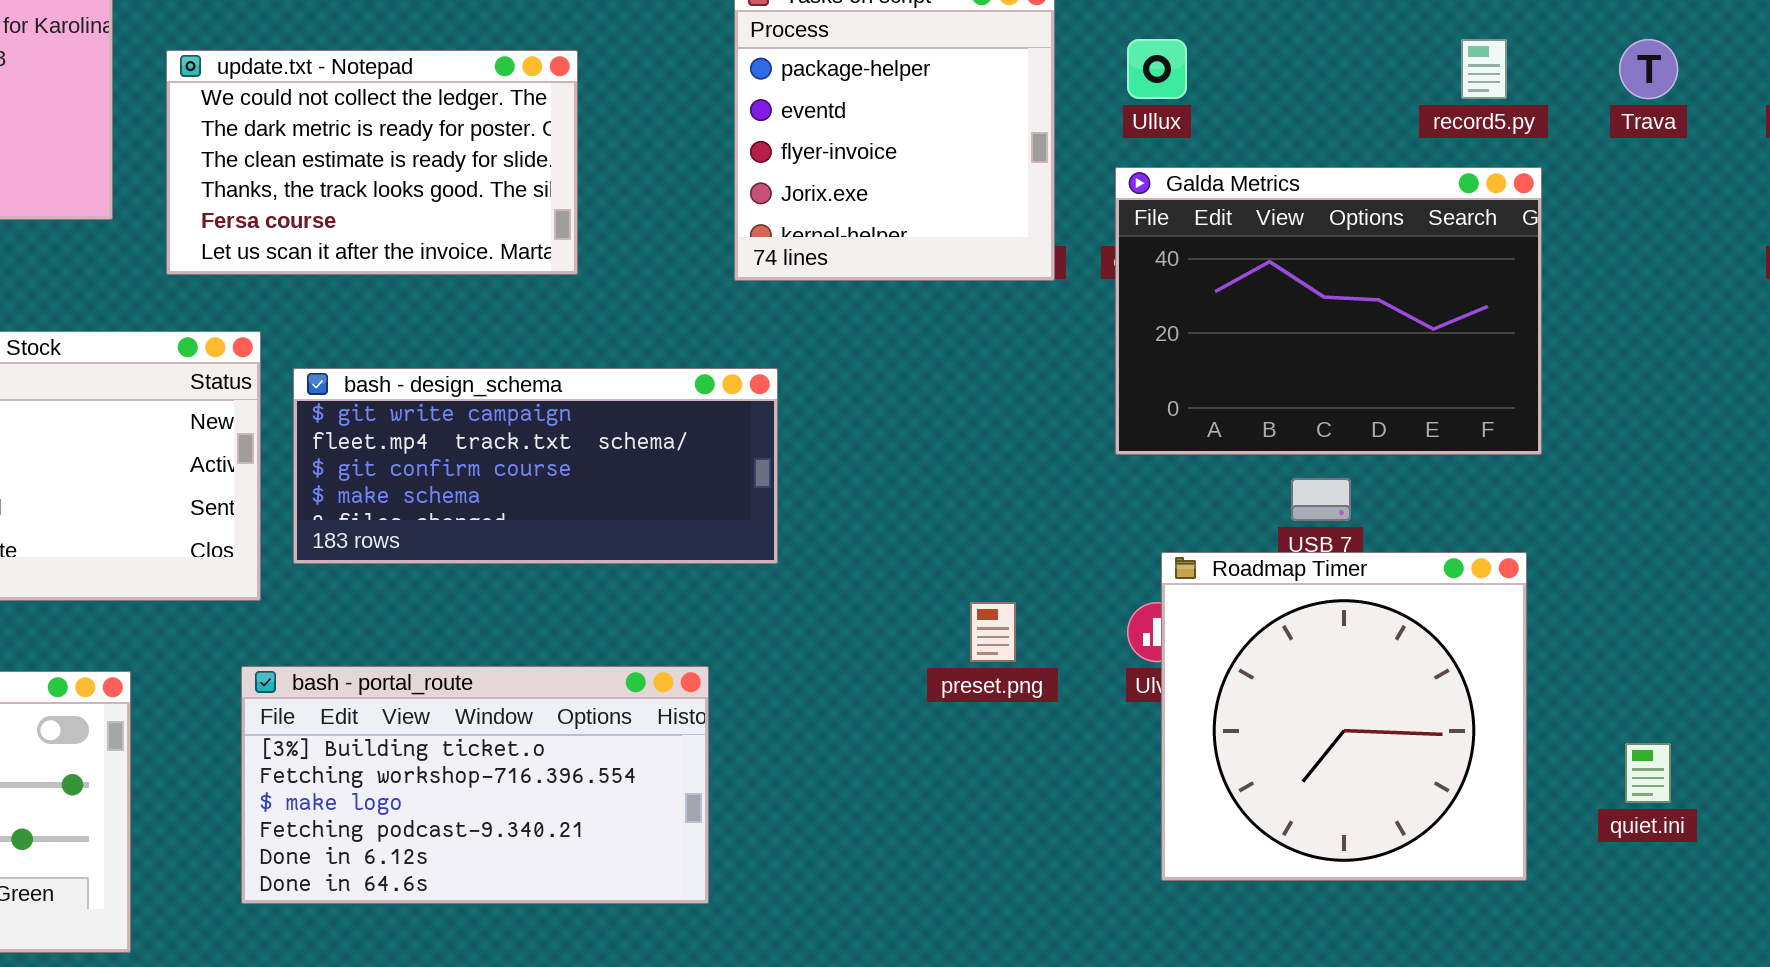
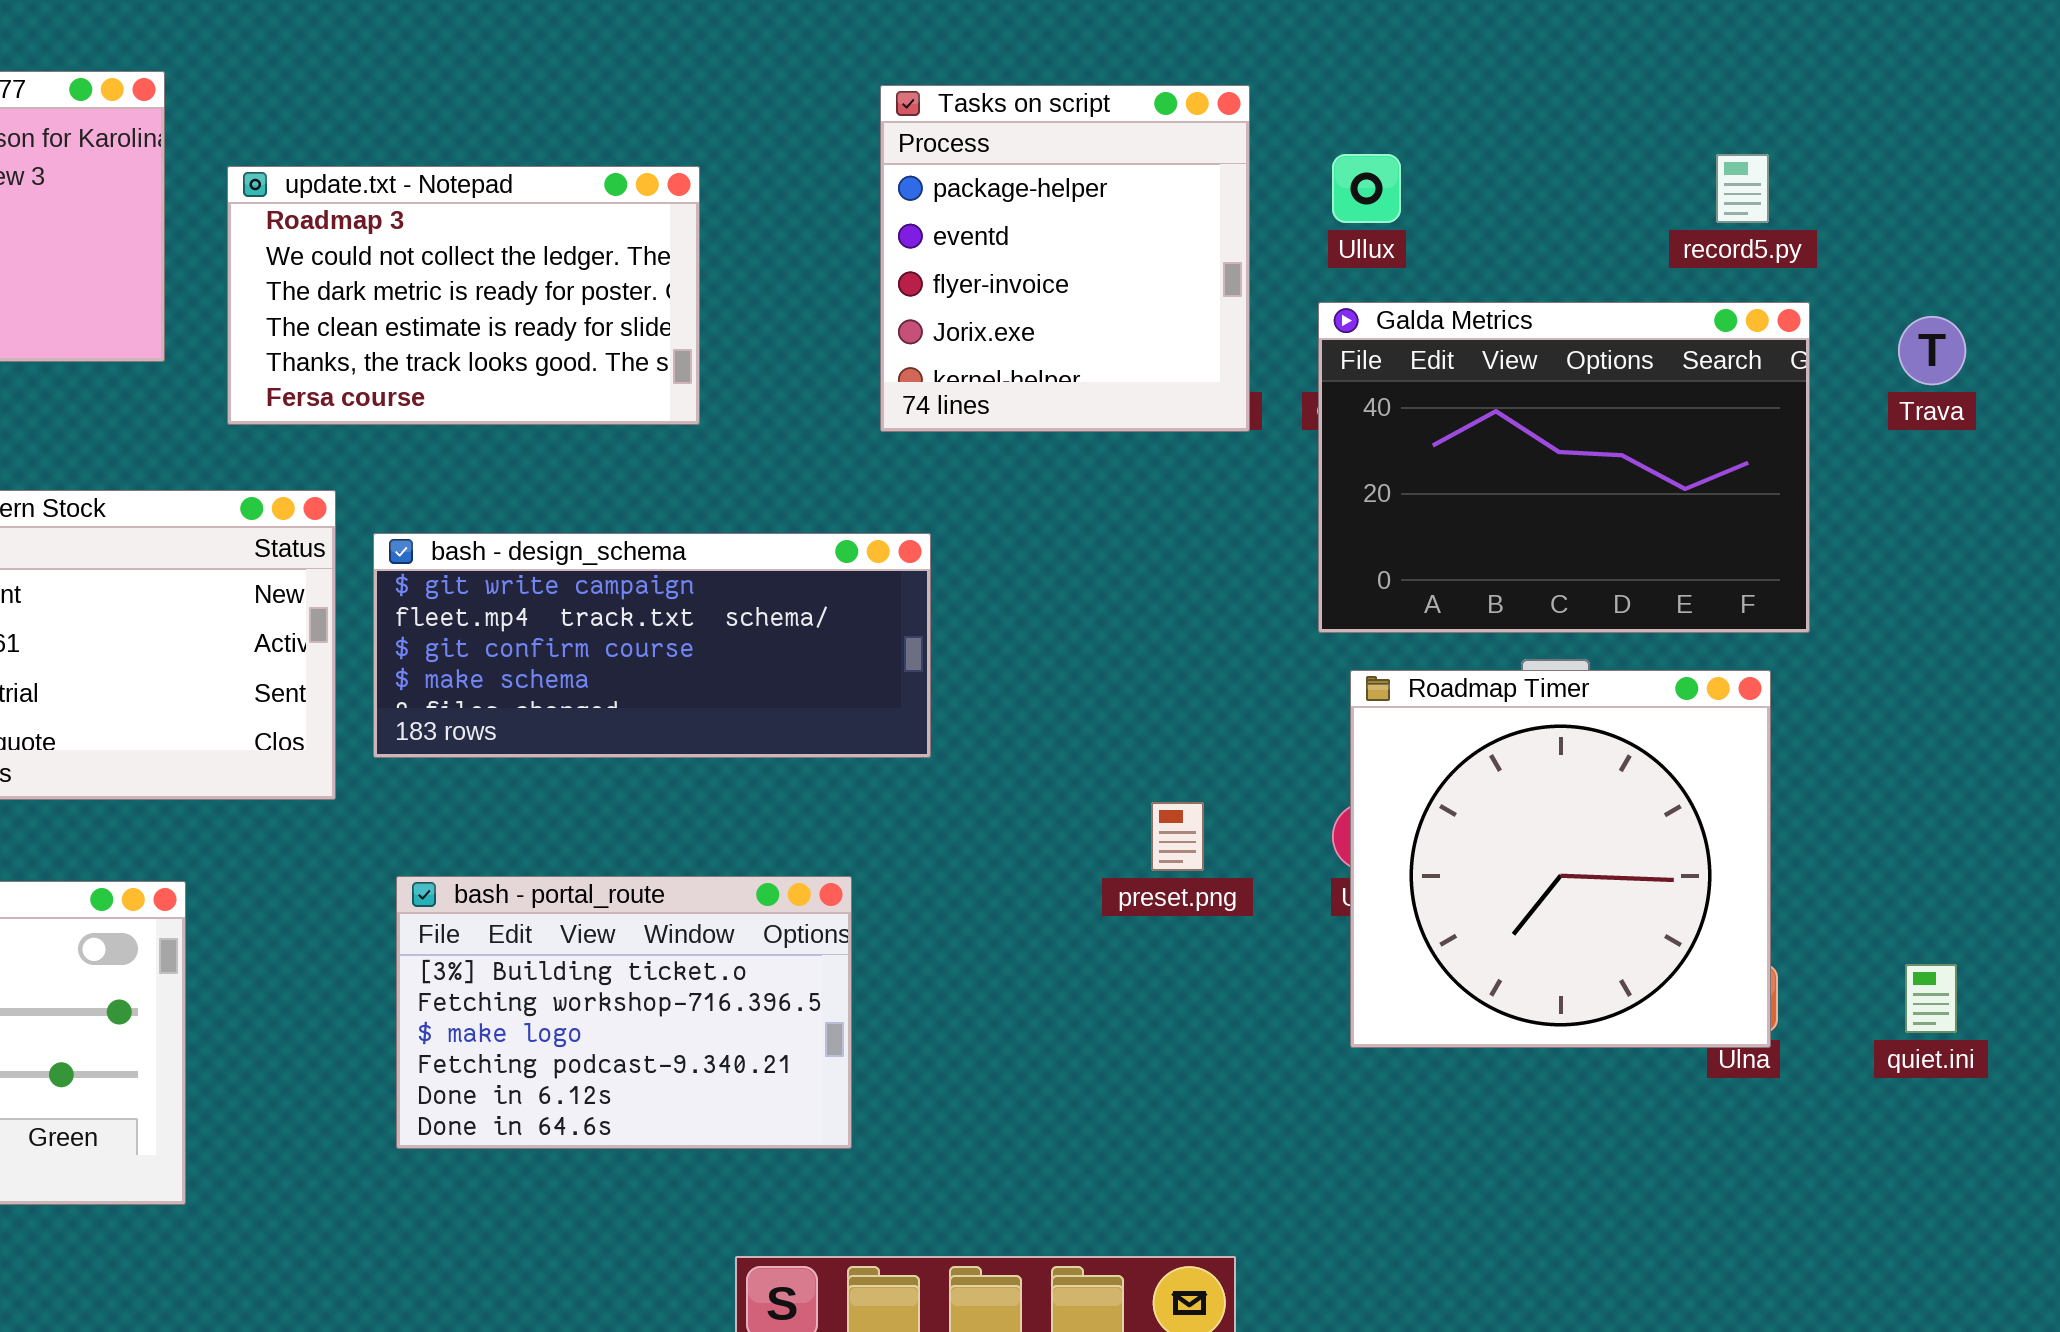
Trava: [1619,39,1678,99] -> [1898,316,1966,385], moved
update.txt - Notepad: [166,50,578,275] -> [227,166,700,425], scrolled up 1 row
Roadmap Timer: [1161,552,1527,881] -> [1350,670,1771,1048], moved
bash - portal_route: [241,666,709,904] -> [396,876,852,1149], resized

